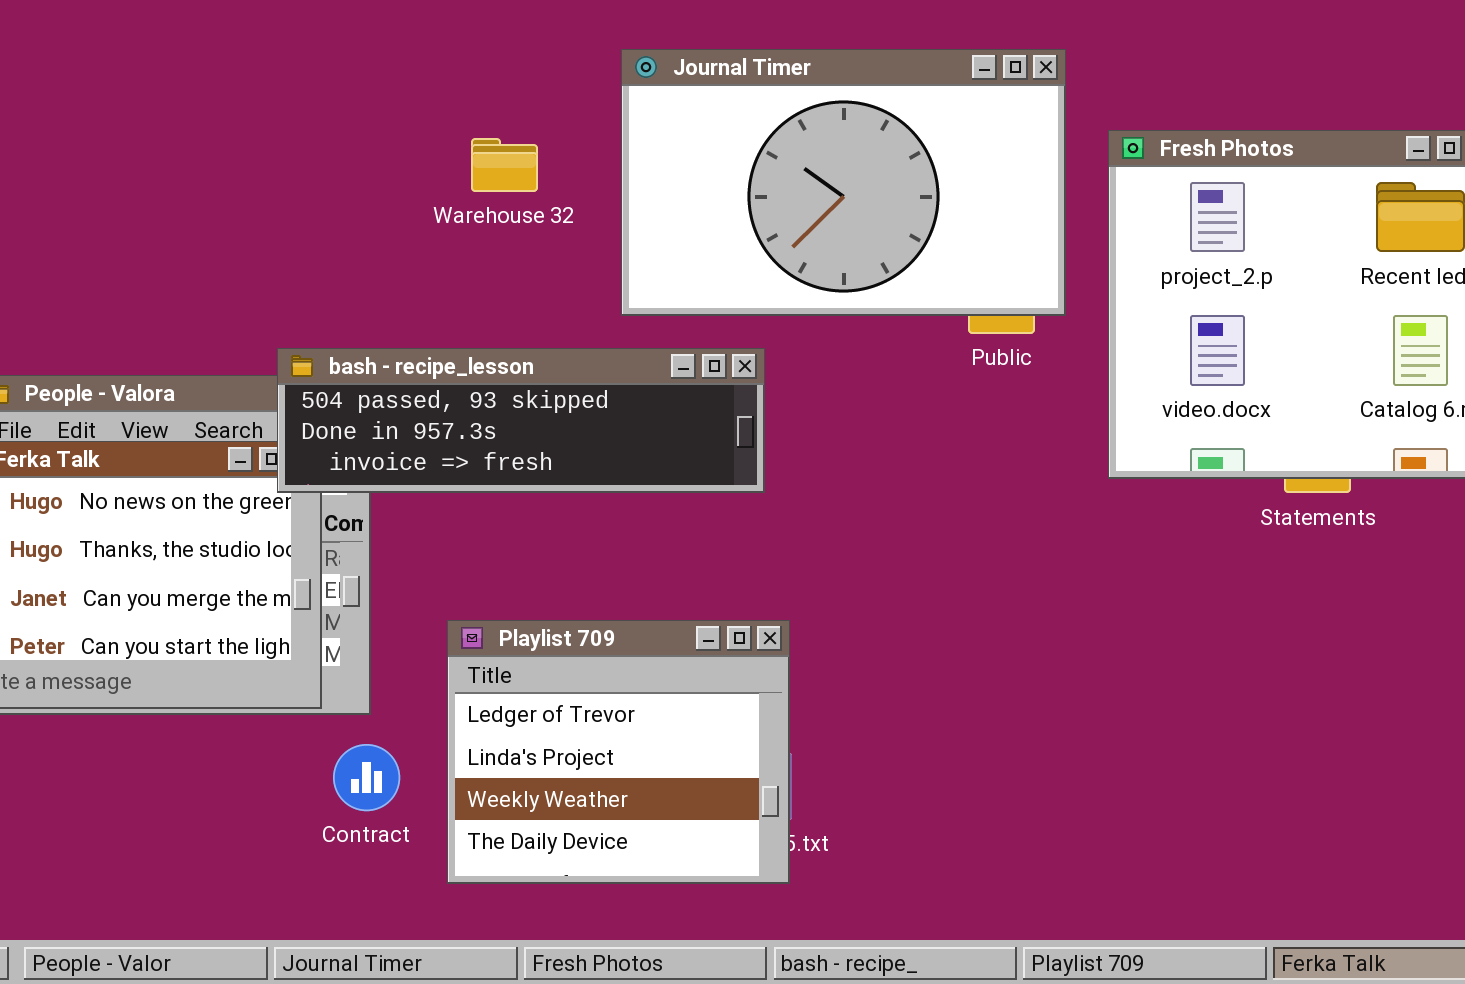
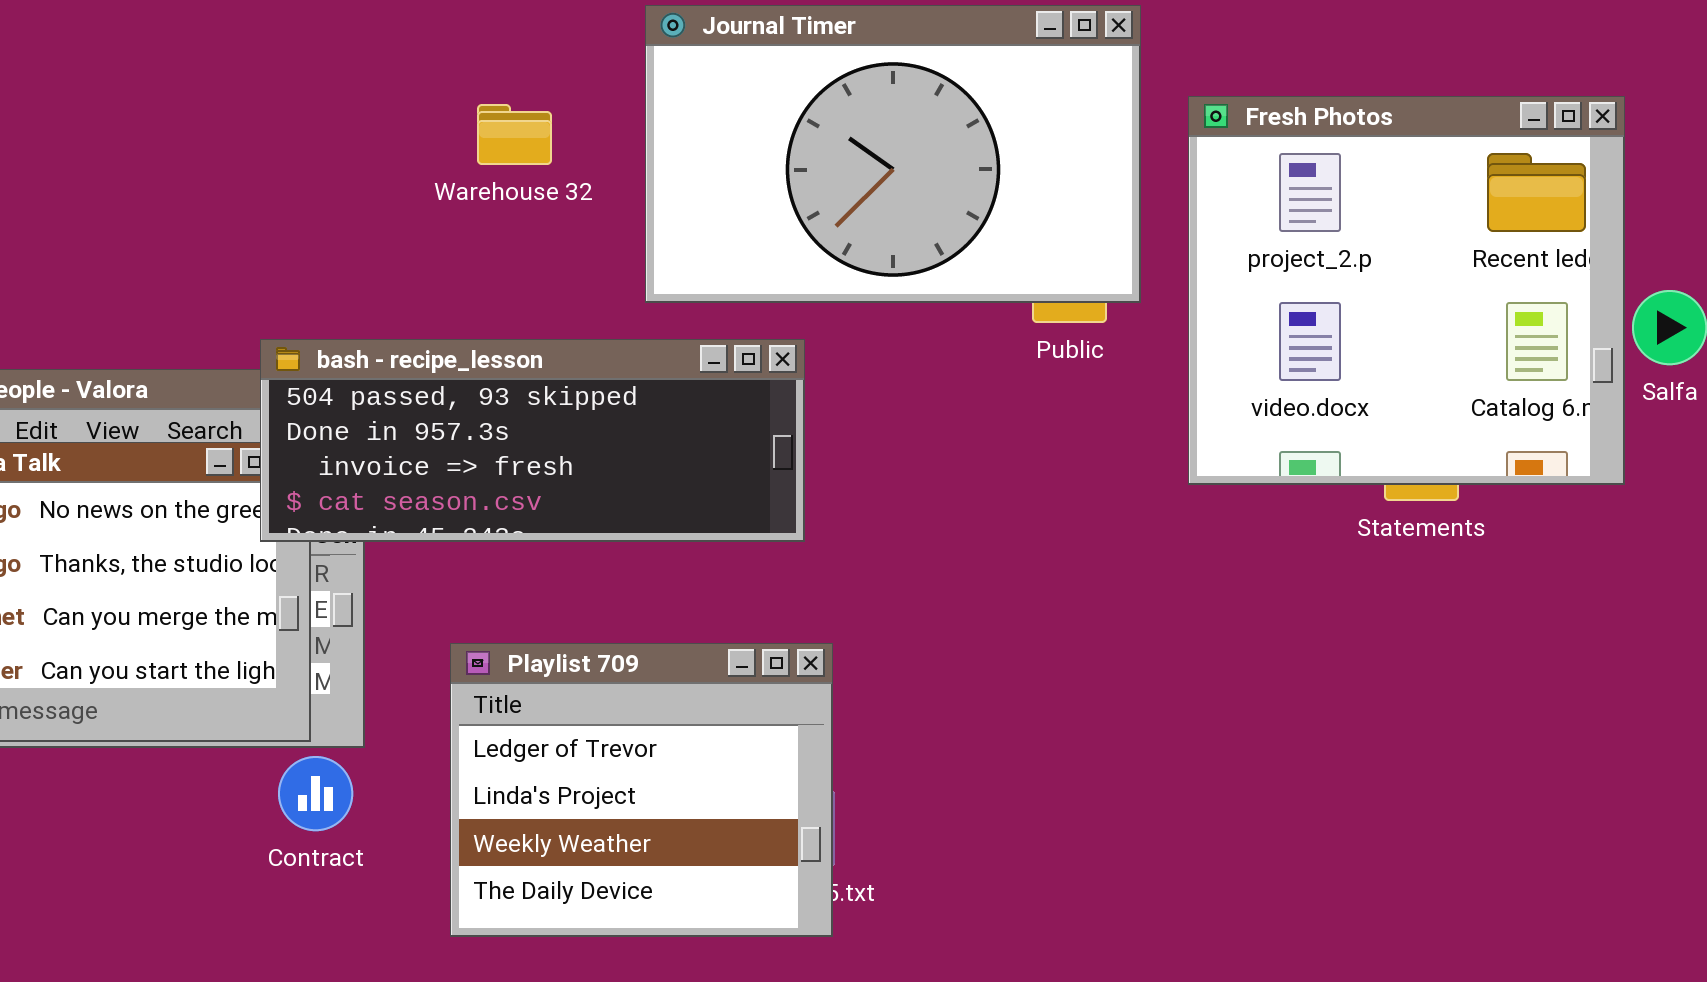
bash - recipe_lesson: [277,348,765,493] -> [260,339,805,542], resized
Contract: [333,744,400,811] -> [278,756,353,831], moved

